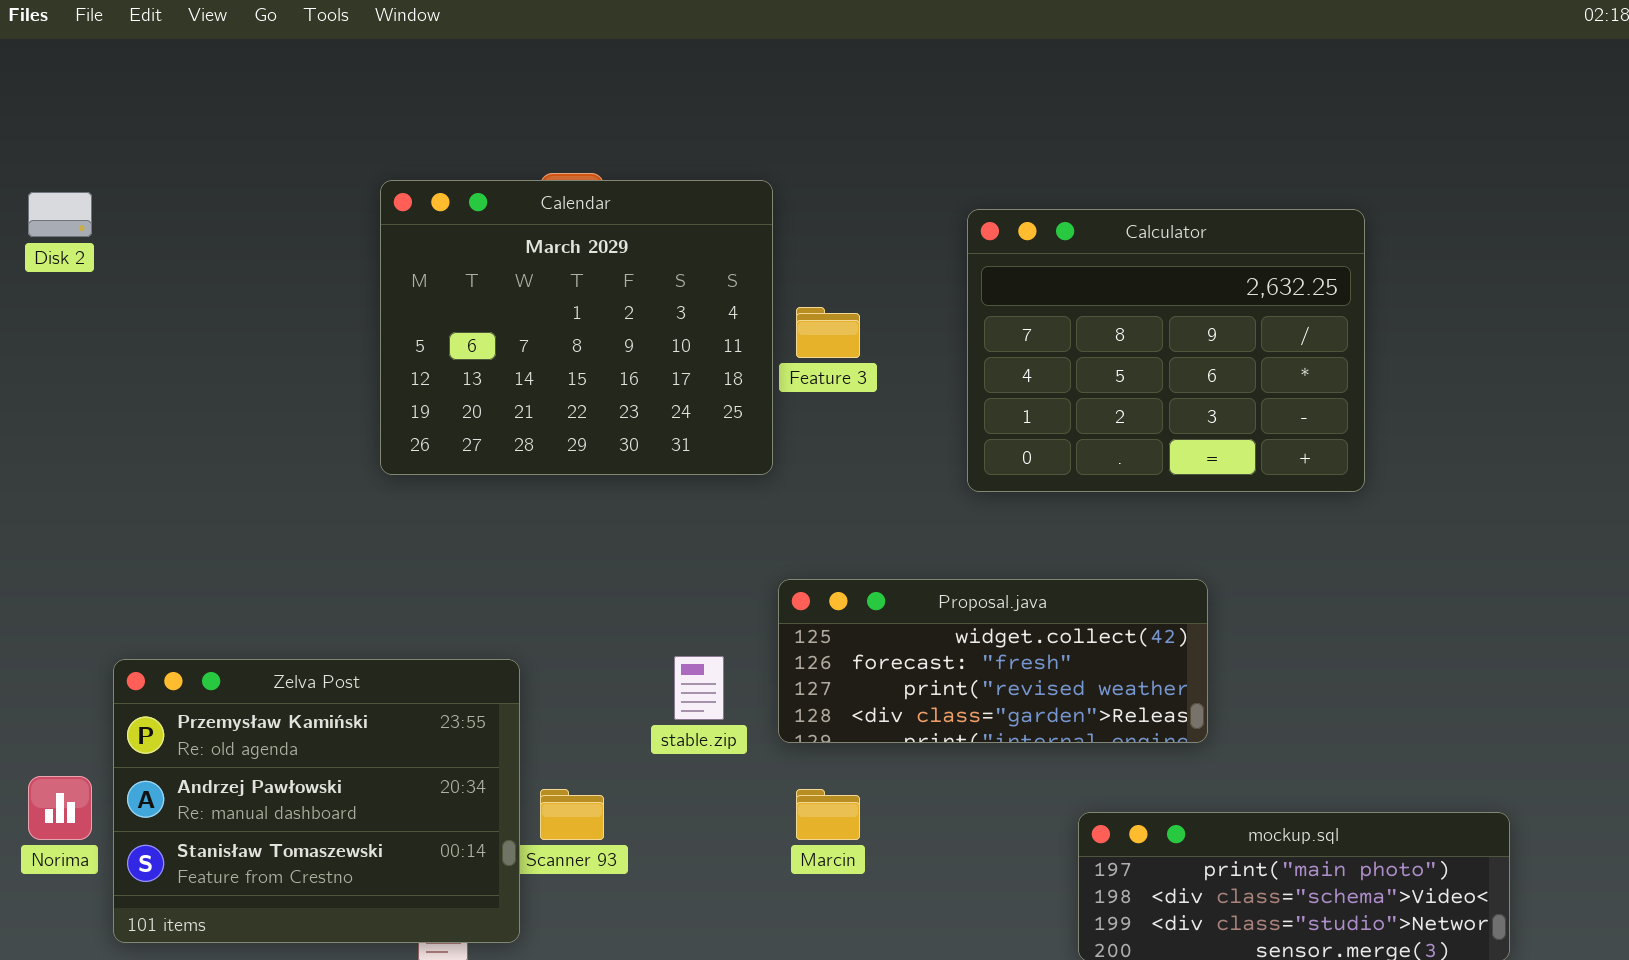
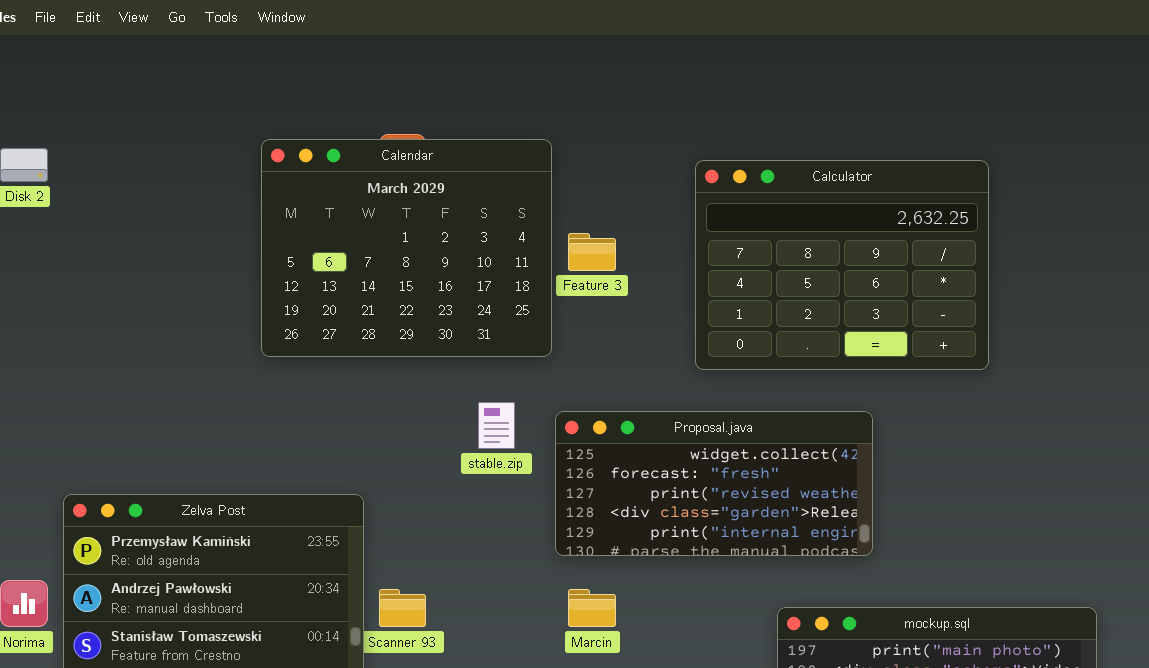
Proposal.java: [778,579,1208,743] -> [555,411,873,556], resized
stable.zip: [674,656,724,720] -> [478,402,515,449], moved

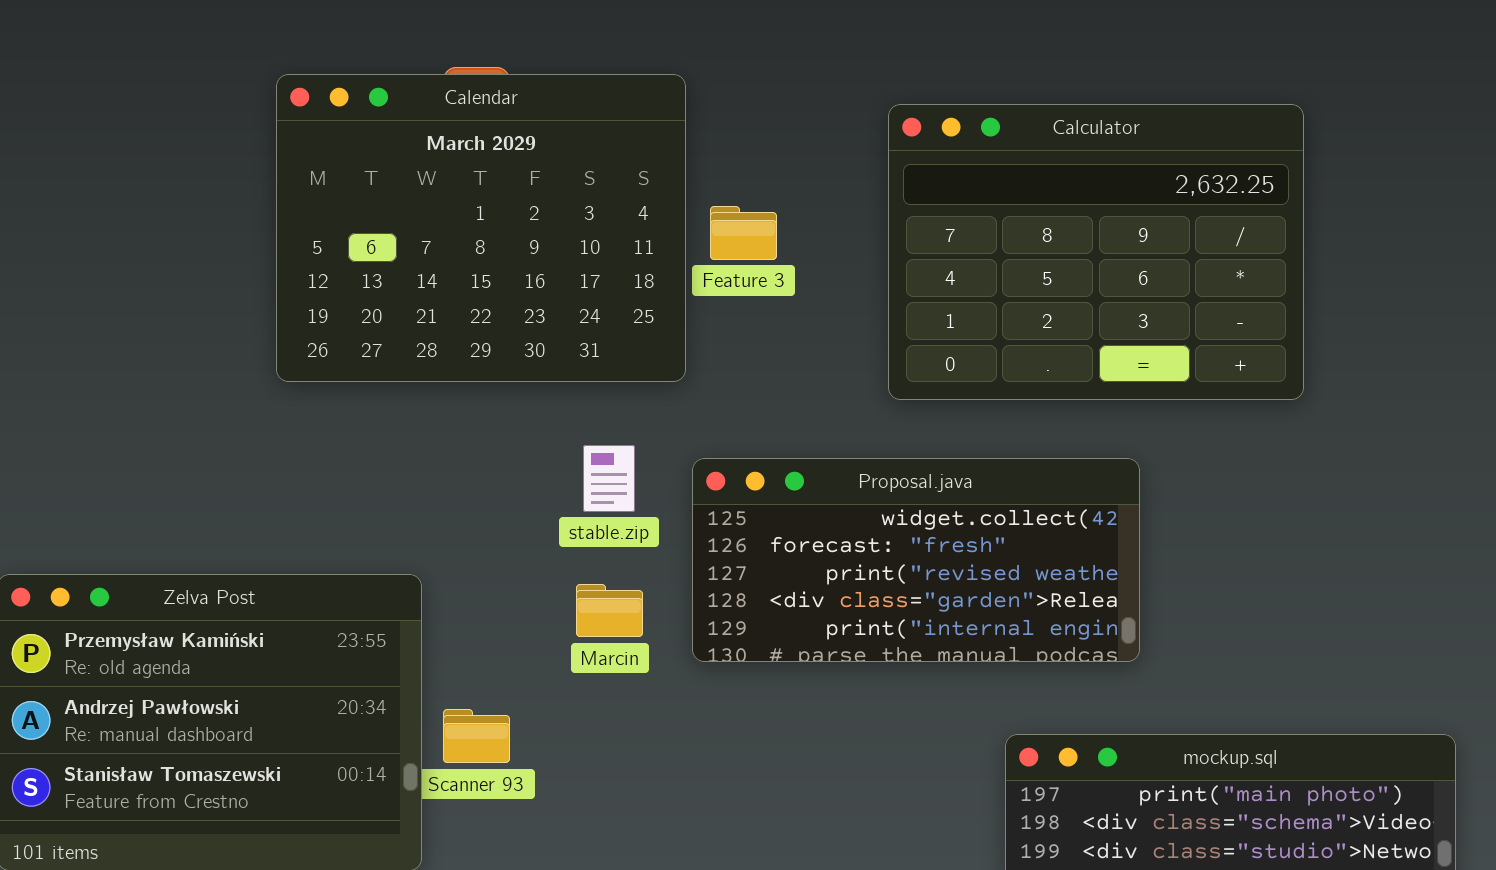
Marcin: [568,589,616,627] -> [576,584,643,637], moved

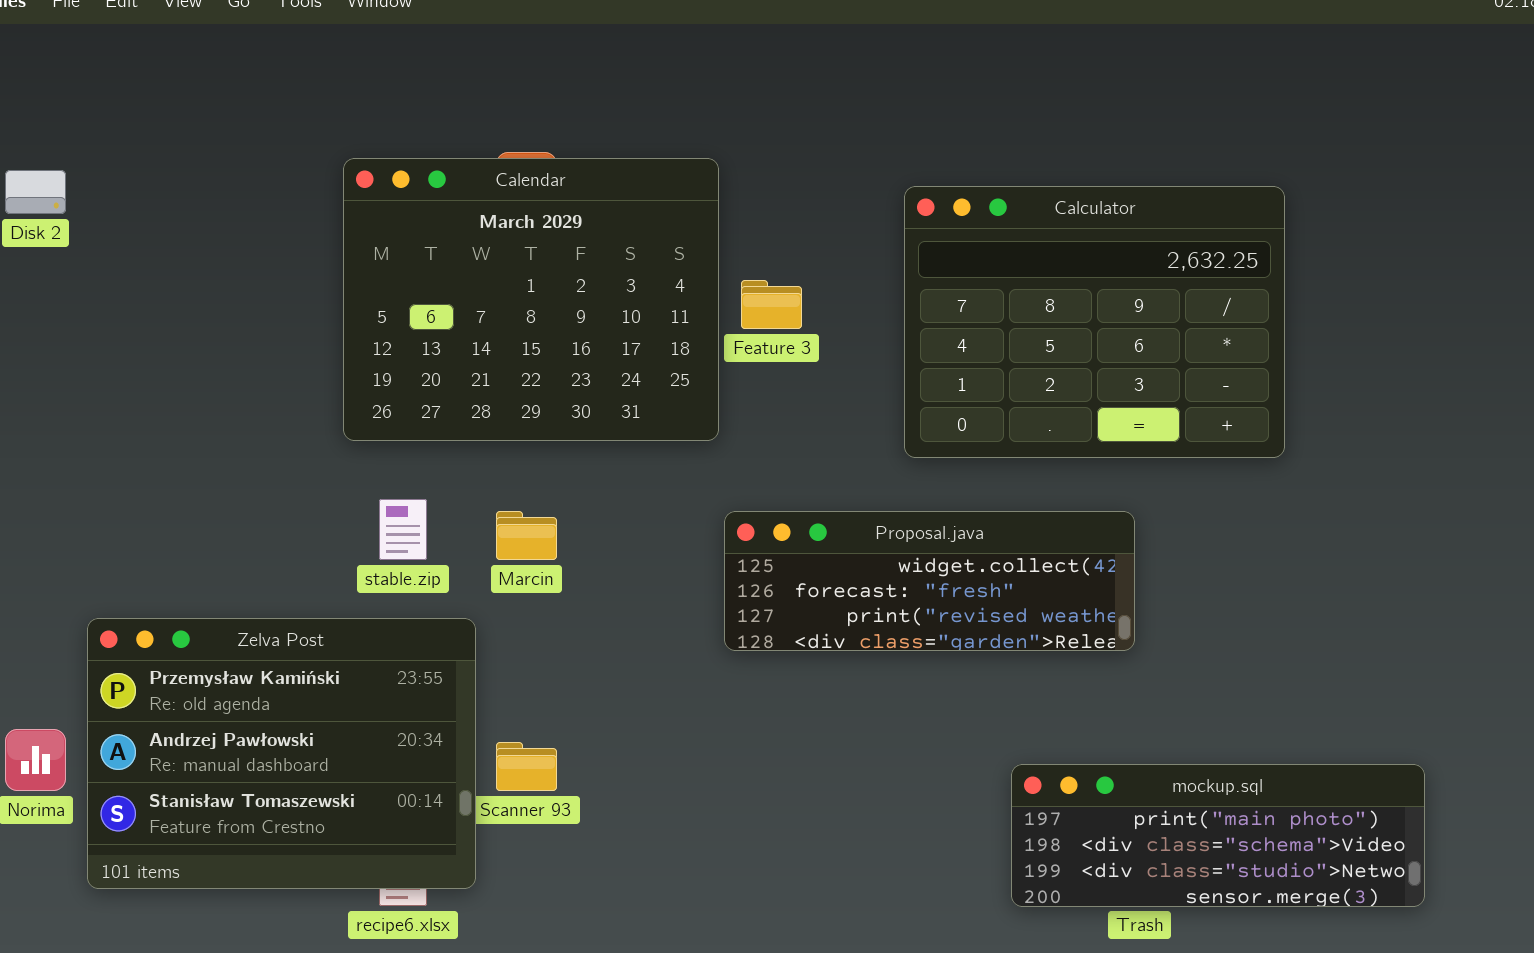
stable.zip: [583,445,635,512] -> [379,499,427,560], moved
Proposal.java: [692,458,1140,662] -> [724,511,1135,651], resized
Marcin: [576,584,643,637] -> [496,511,557,560], moved

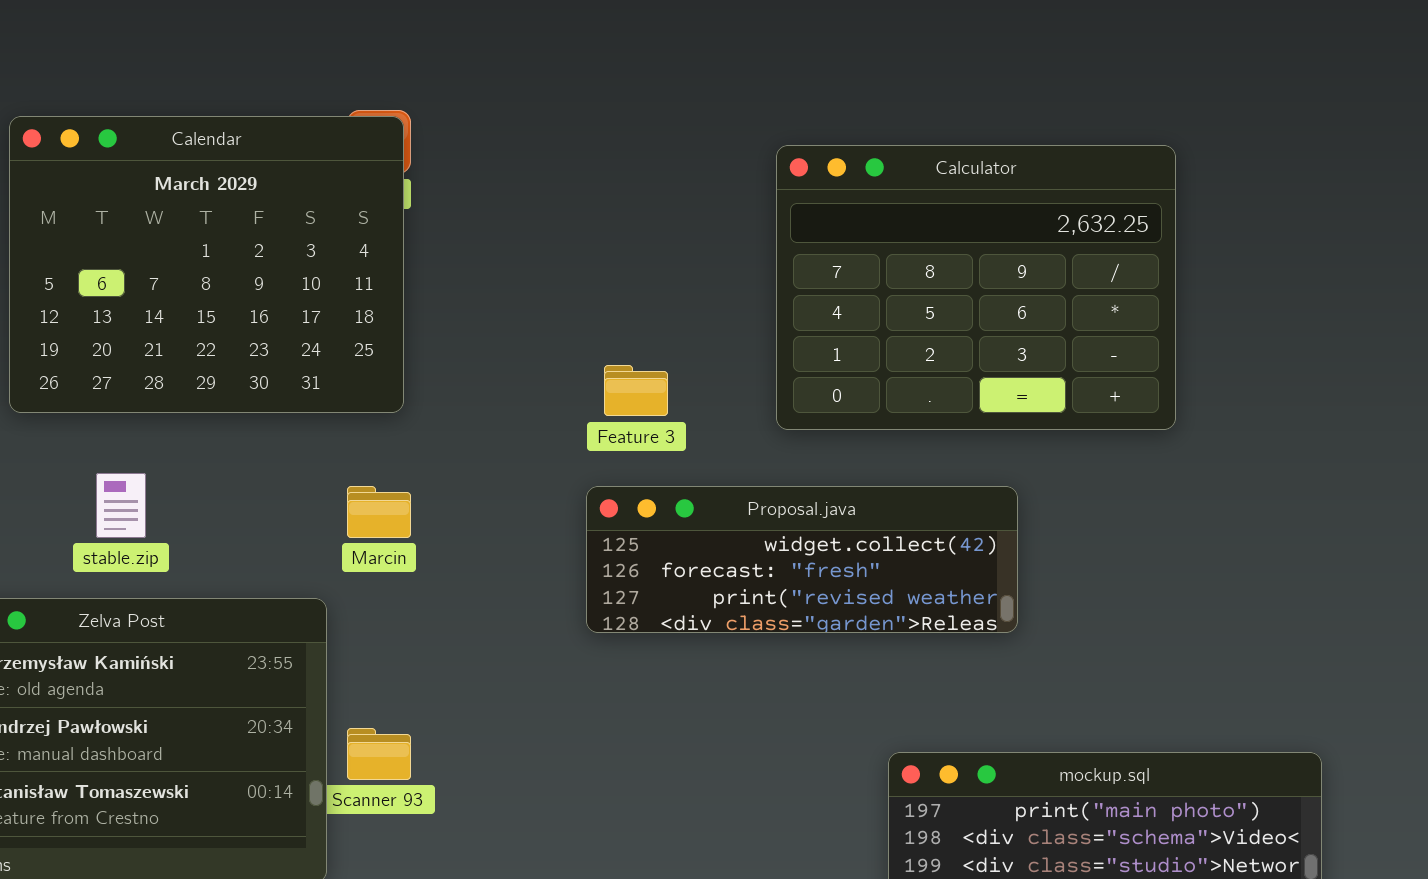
Calendar: [343,158,719,441] -> [9,116,404,413], moved
Feature 3: [741,280,802,329] -> [604,365,668,416], moved
stable.zip: [379,499,427,560] -> [96,473,146,538], moved

